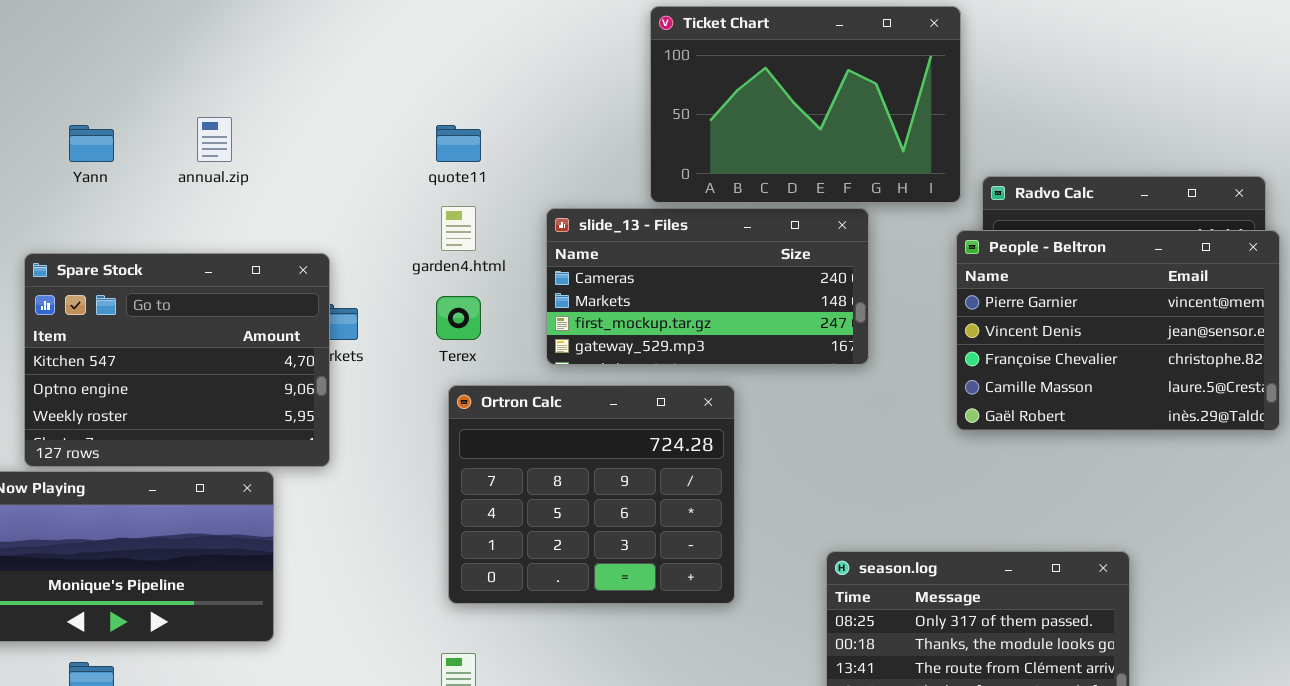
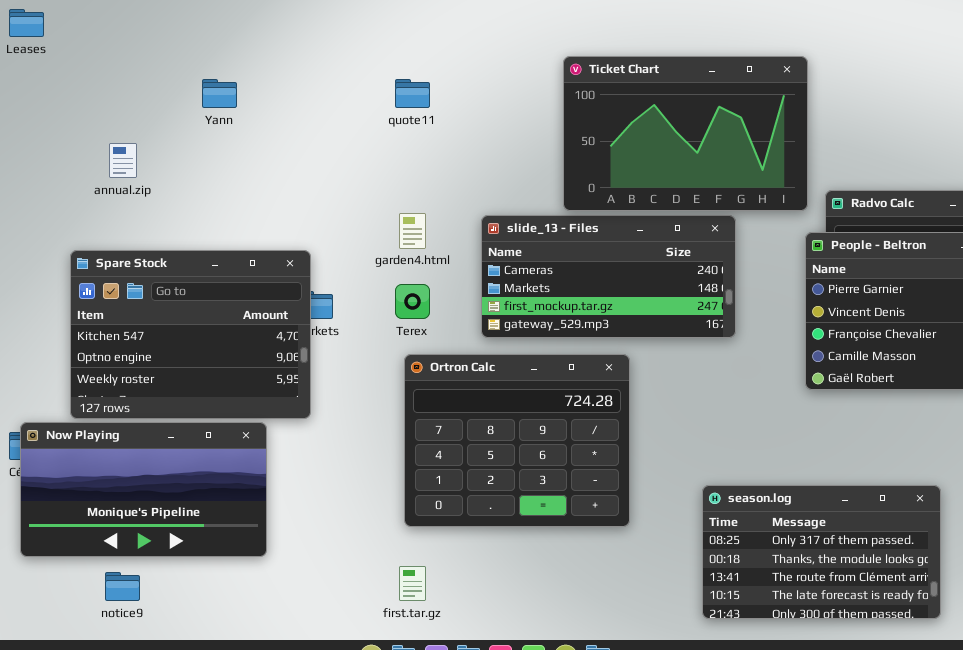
annual.zip: [197,117,232,162] -> [109,143,137,178], moved
Yann: [69,125,114,162] -> [202,79,237,108], moved
quote11: [436,125,481,162] -> [395,79,430,108], moved

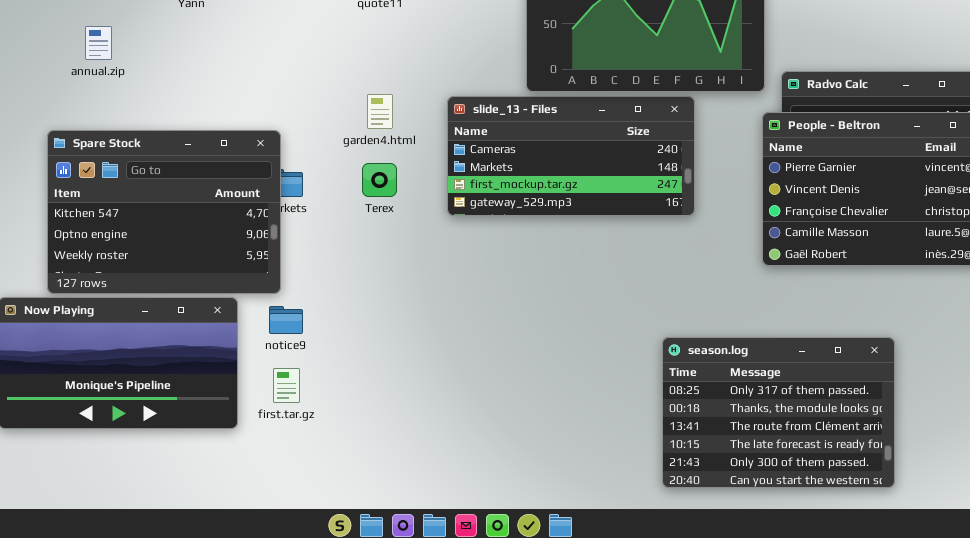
Ortron Calc: [404,354,630,527] -> none, closed
season.log: [702,485,941,619] -> [662,337,895,488], resized
first.tar.gz: [399,566,426,601] -> [273,368,300,403], moved
notice9: [105,572,140,601] -> [269,306,303,334], moved

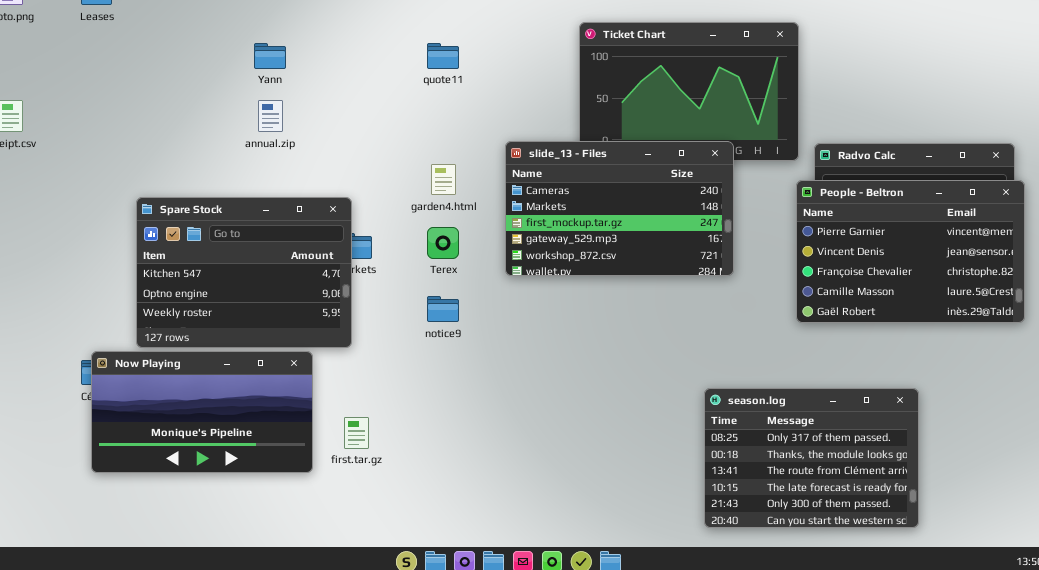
annual.zip: [85,26,112,60] -> [258,100,283,132], moved
slide_13 - Files: [447,96,695,216] -> [505,141,734,276], resized
notice9: [269,306,303,334] -> [427,296,459,322], moved

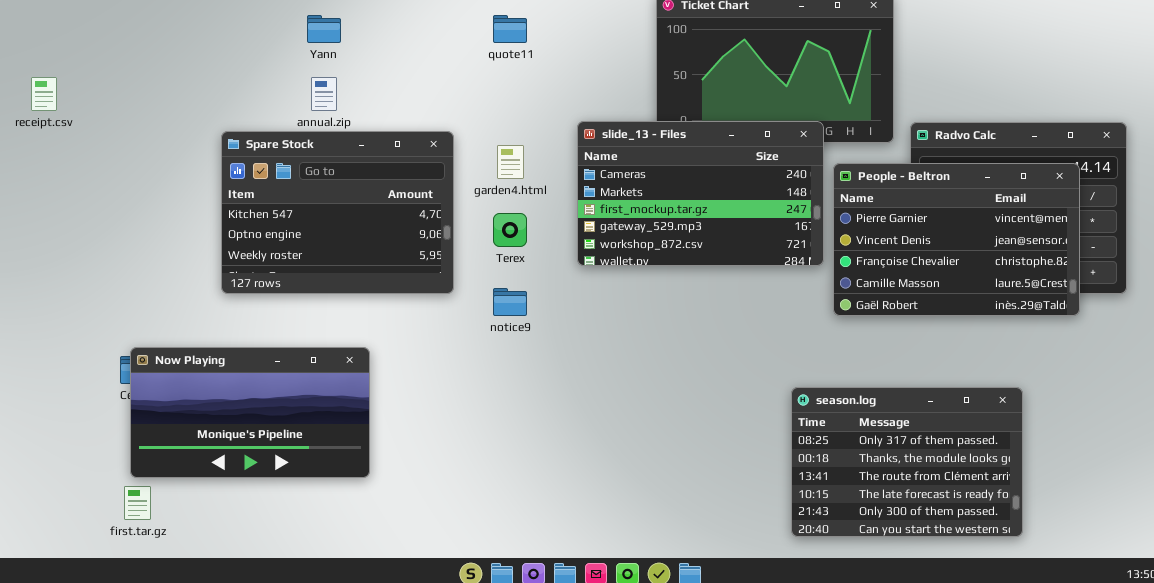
People - Beltron: [796,180,1025,323] -> [833,163,1080,316], moved
Spare Stock: [136,197,352,348] -> [221,131,454,294], moved
first.tar.gz: [344,417,369,449] -> [124,486,151,520], moved

